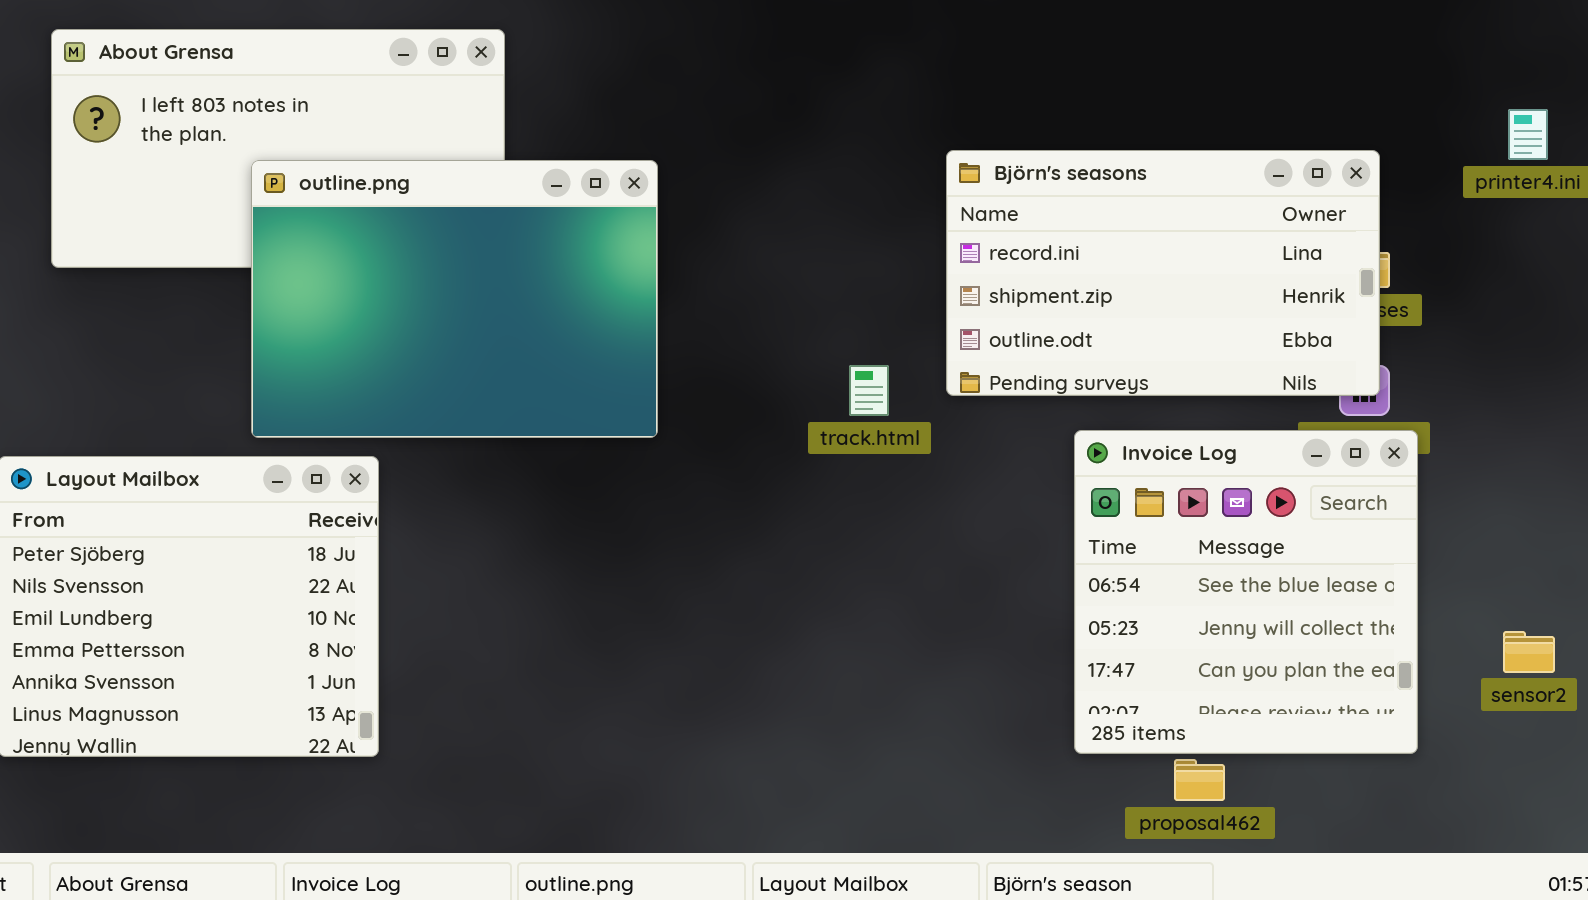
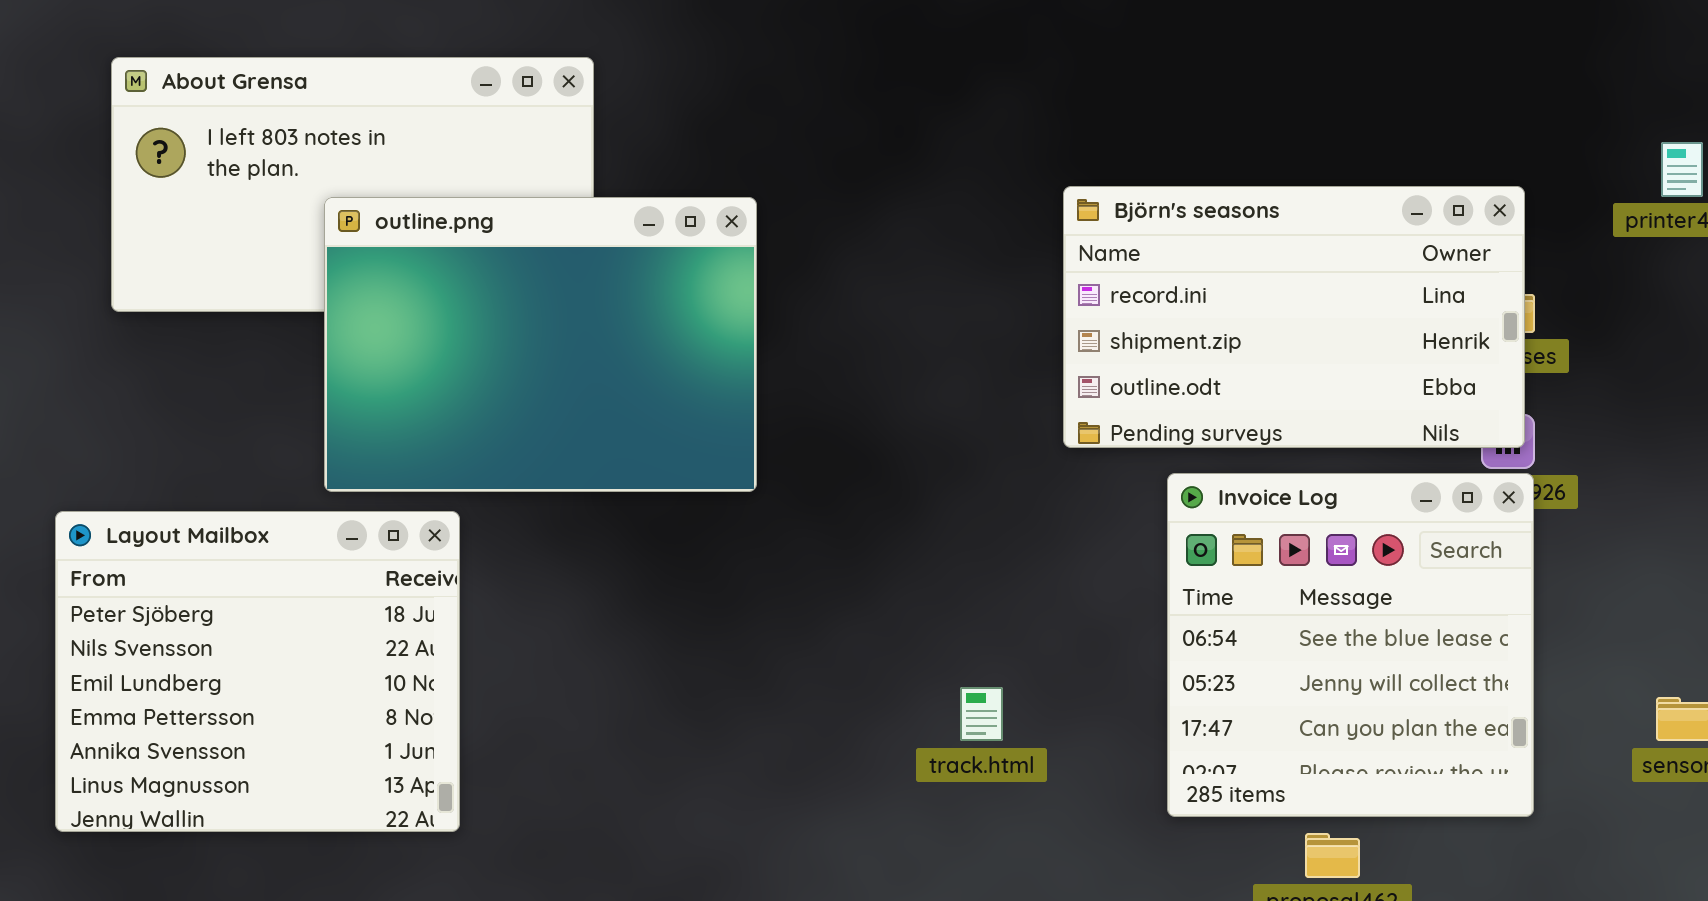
track.html: [849,365,889,416] -> [960,687,1003,741], moved
Invoice Log: [1074,430,1418,754] -> [1167,473,1534,817], moved

